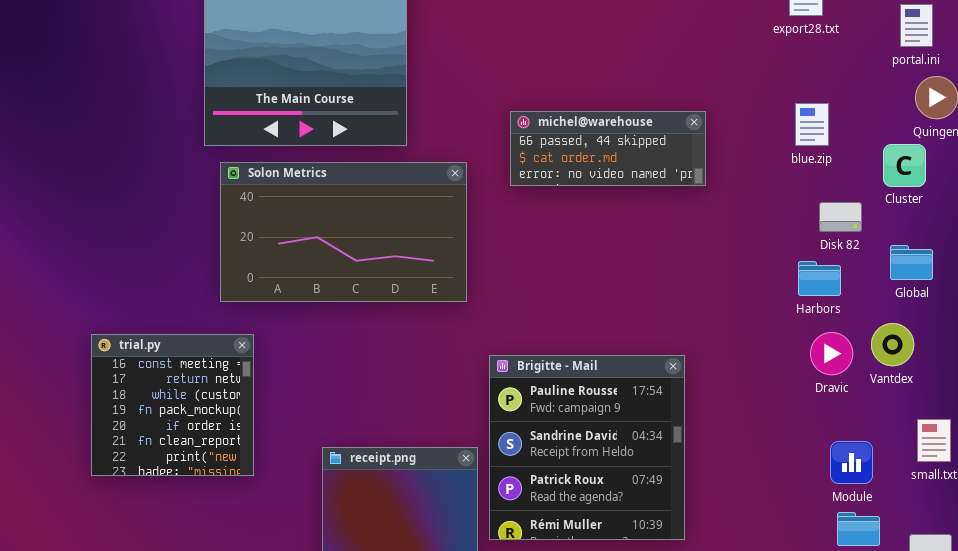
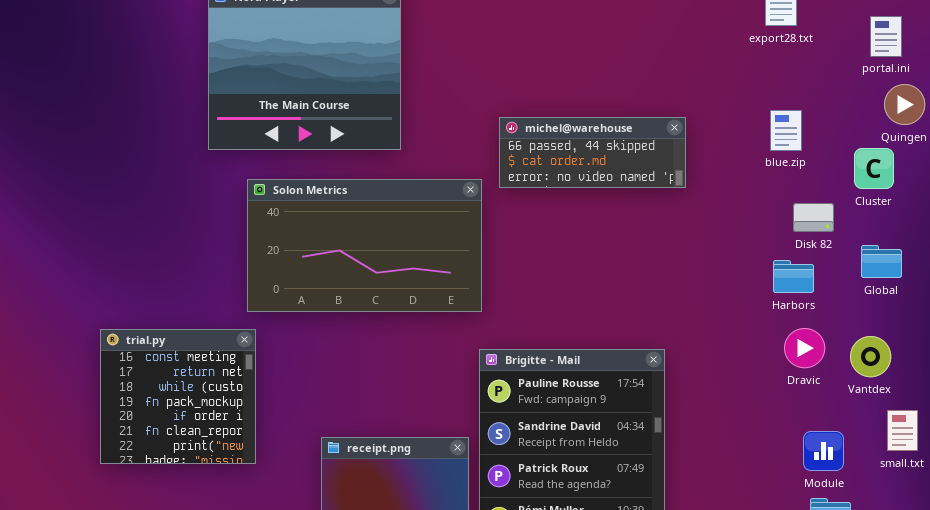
Solon Metrics: [220,162,467,302] -> [247,179,482,312], moved
Vantdex: [871,323,914,366] -> [850,336,891,377], moved

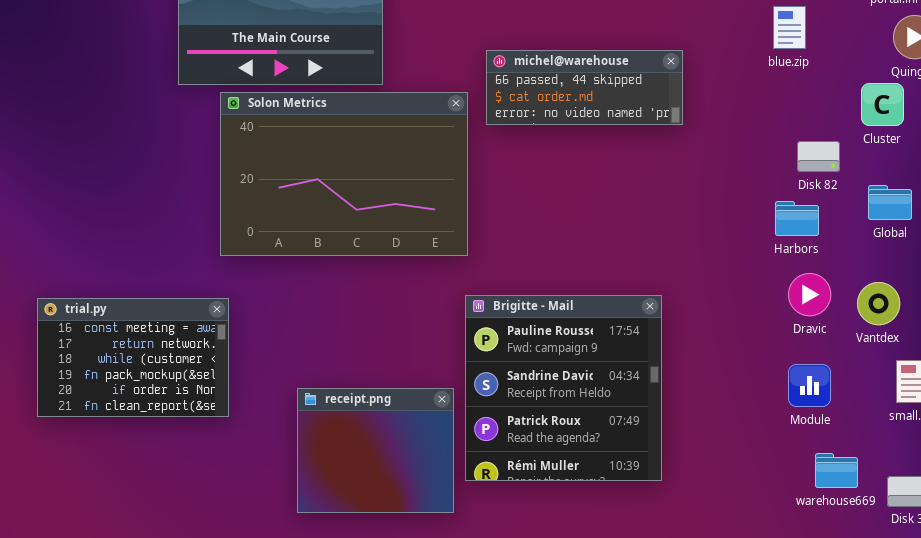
blue.zip: [770,110,802,151] -> [773,6,806,49], moved
Solon Metrics: [247,179,482,312] -> [220,92,468,256], resized
trial.py: [100,329,256,464] -> [37,298,229,417], resized
Module: [803,431,844,471] -> [788,364,831,407], moved

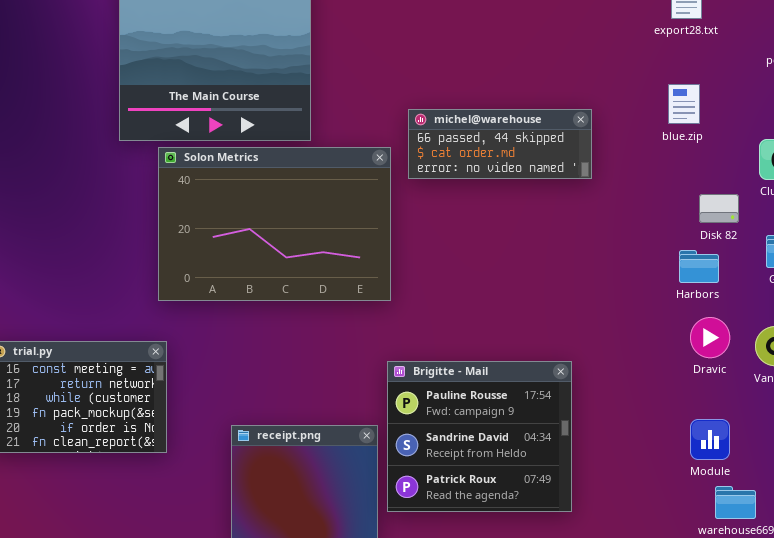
blue.zip: [773,6,806,49] -> [668,84,700,124], moved
Brigitte - Mail: [465,295,662,481] -> [387,361,572,512], resized
Module: [788,364,831,407] -> [690,419,730,460], moved

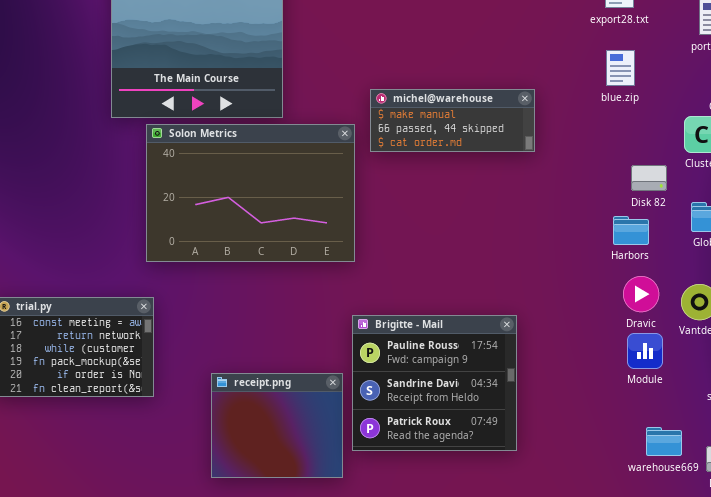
blue.zip: [668,84,700,124] -> [606,50,635,86], moved
michel@warehouse: [408,109,592,179] -> [370,89,535,152], scrolled up 1 row
Module: [690,419,730,460] -> [627,333,663,369], moved

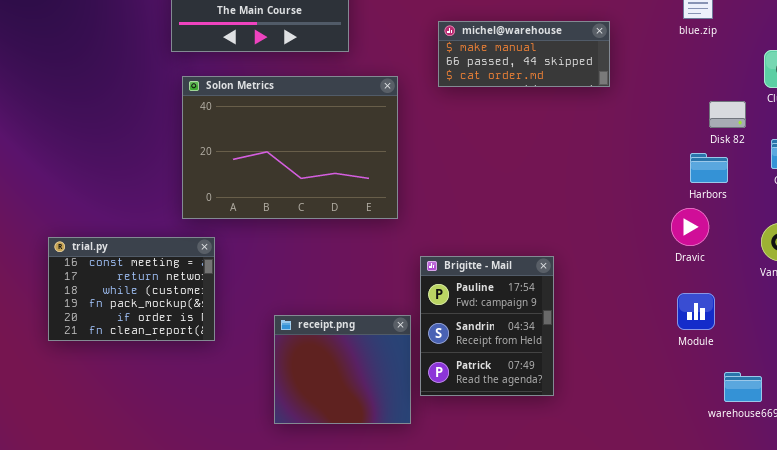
Solon Metrics: [146,124,355,262] -> [182,76,398,219], moved
Dravic: [623,276,659,312] -> [671,208,709,246], moved
Brigitte - Mail: [352,315,517,451] -> [420,256,554,396], resized
Module: [627,333,663,369] -> [677,293,715,330], moved

